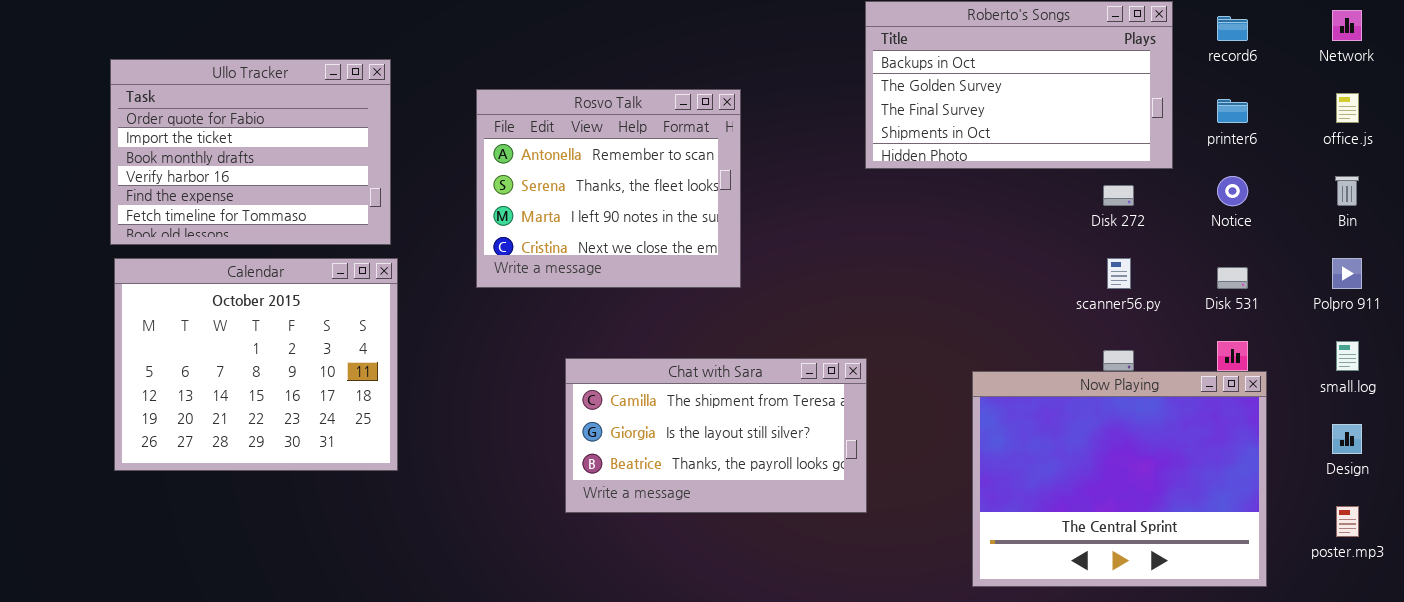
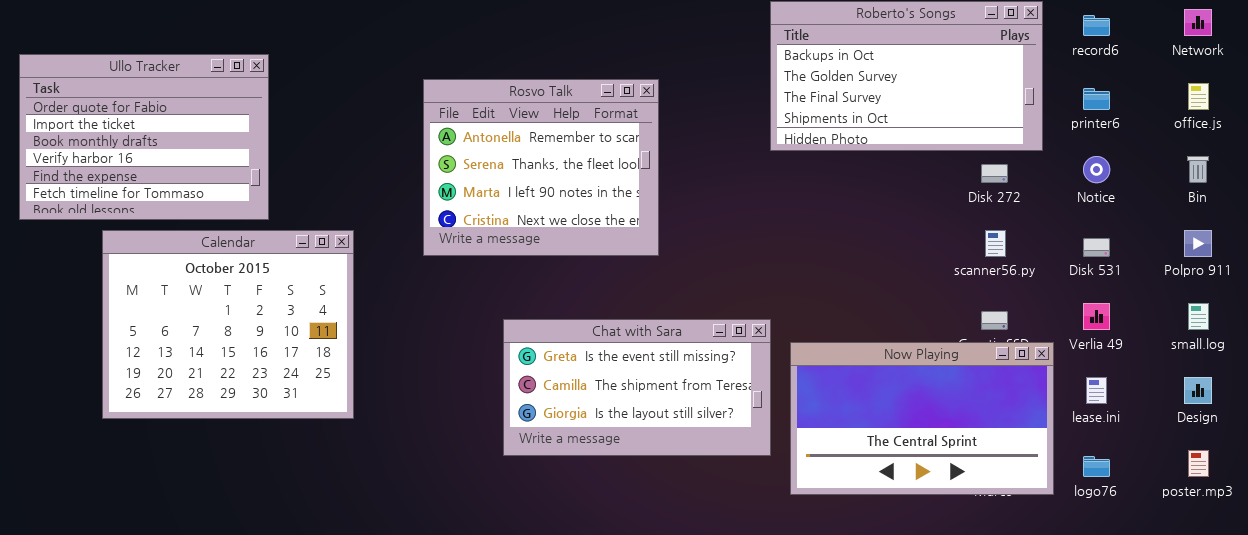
Ullo Tracker: [110,59,391,245] -> [19,54,269,220], moved
Chat with Sara: [565,358,867,513] -> [503,319,771,456], scrolled up 1 row
Now Playing: [972,371,1267,587] -> [790,342,1054,495], moved, resized

